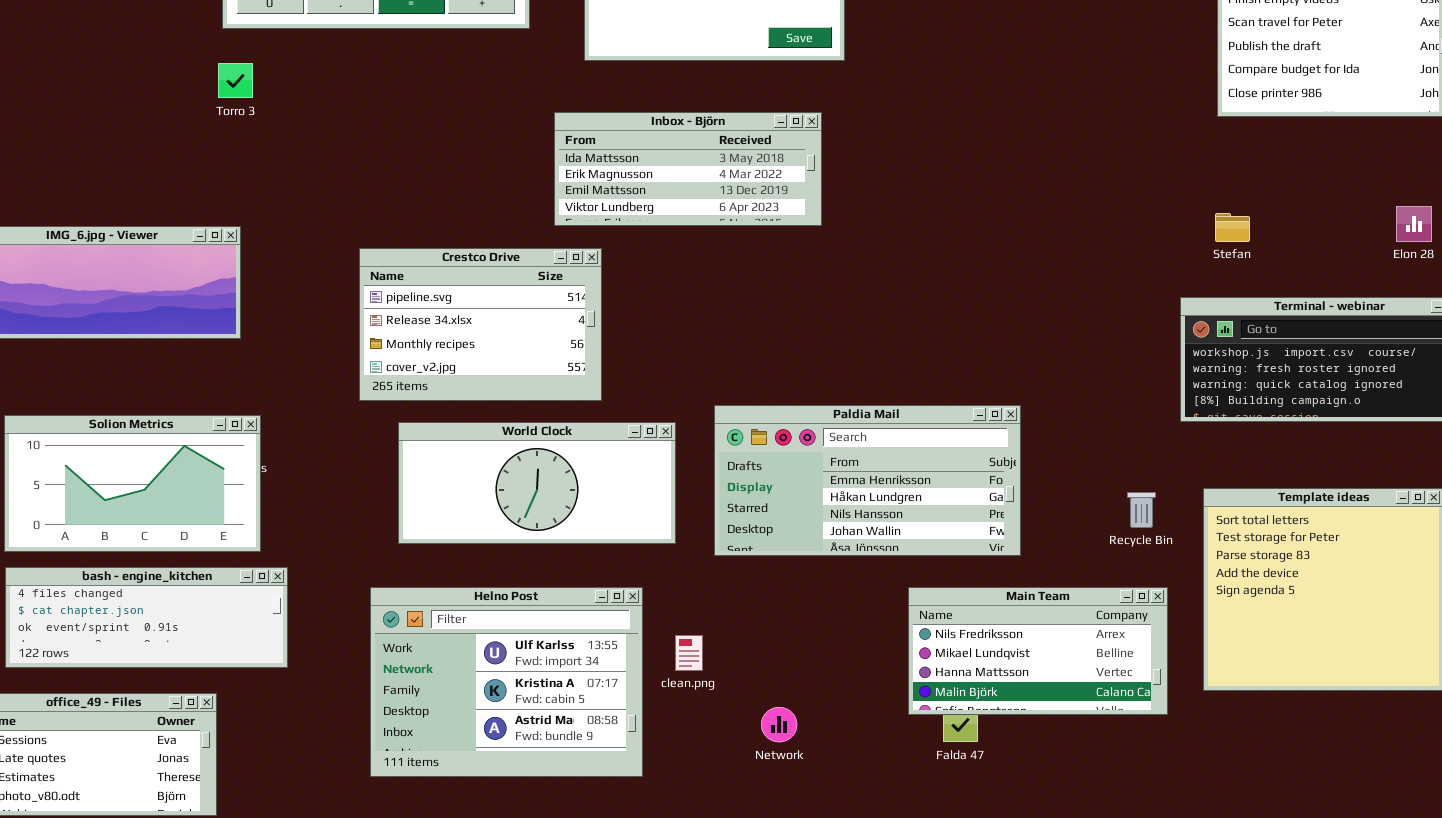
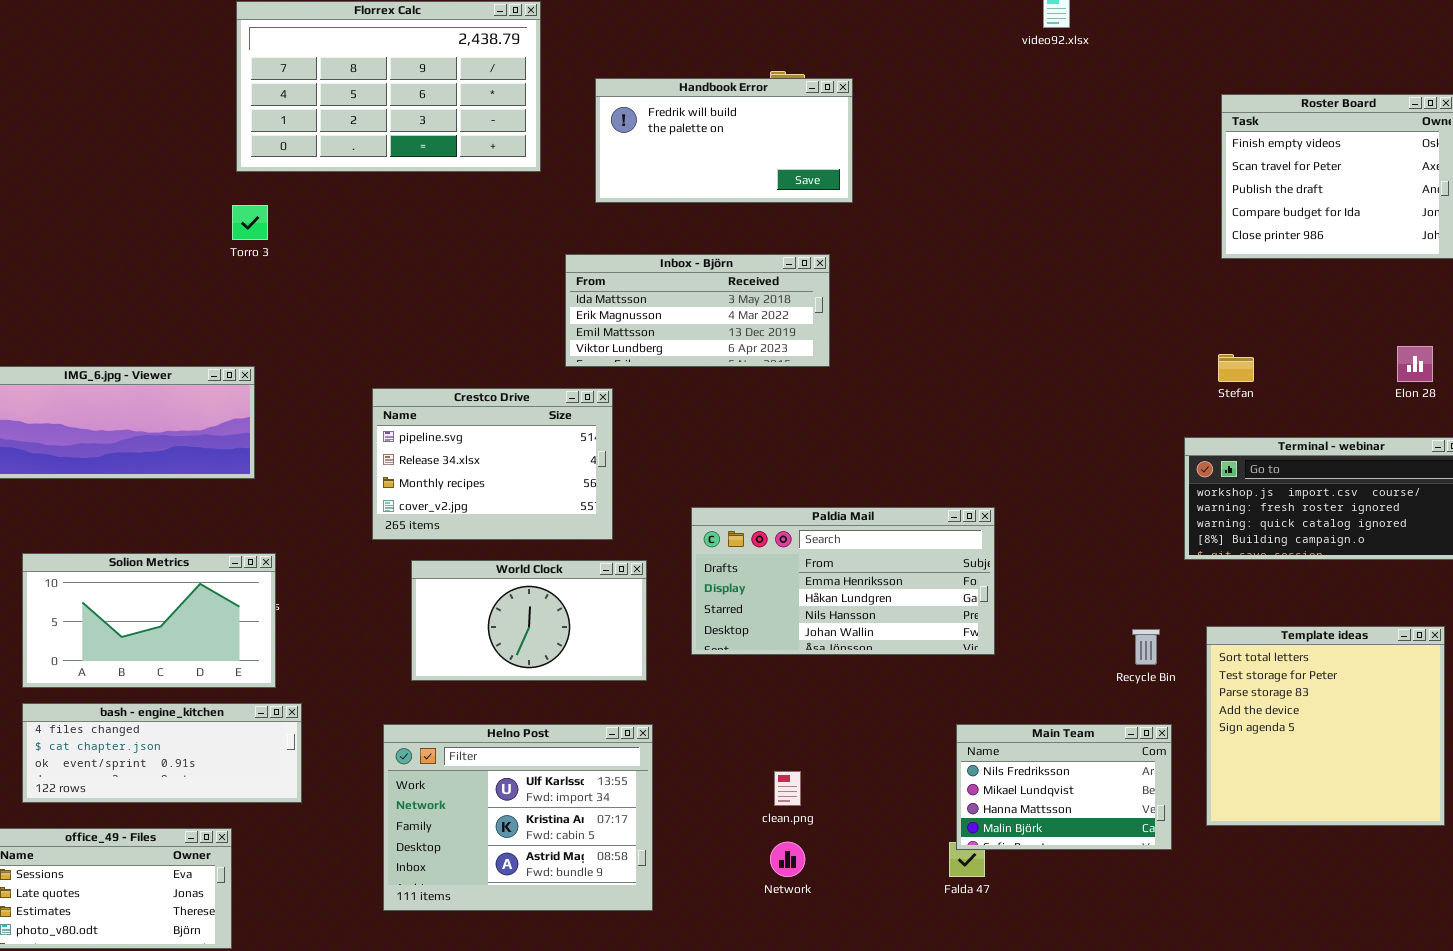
Paldia Mail: [714,405,1021,556] -> [691,507,995,655], moved
World Clock: [398,422,676,544] -> [411,560,647,681], resized
Main Team: [908,587,1168,715] -> [956,724,1172,850], resized
clean.png: [675,635,703,671] -> [774,771,801,806], moved

